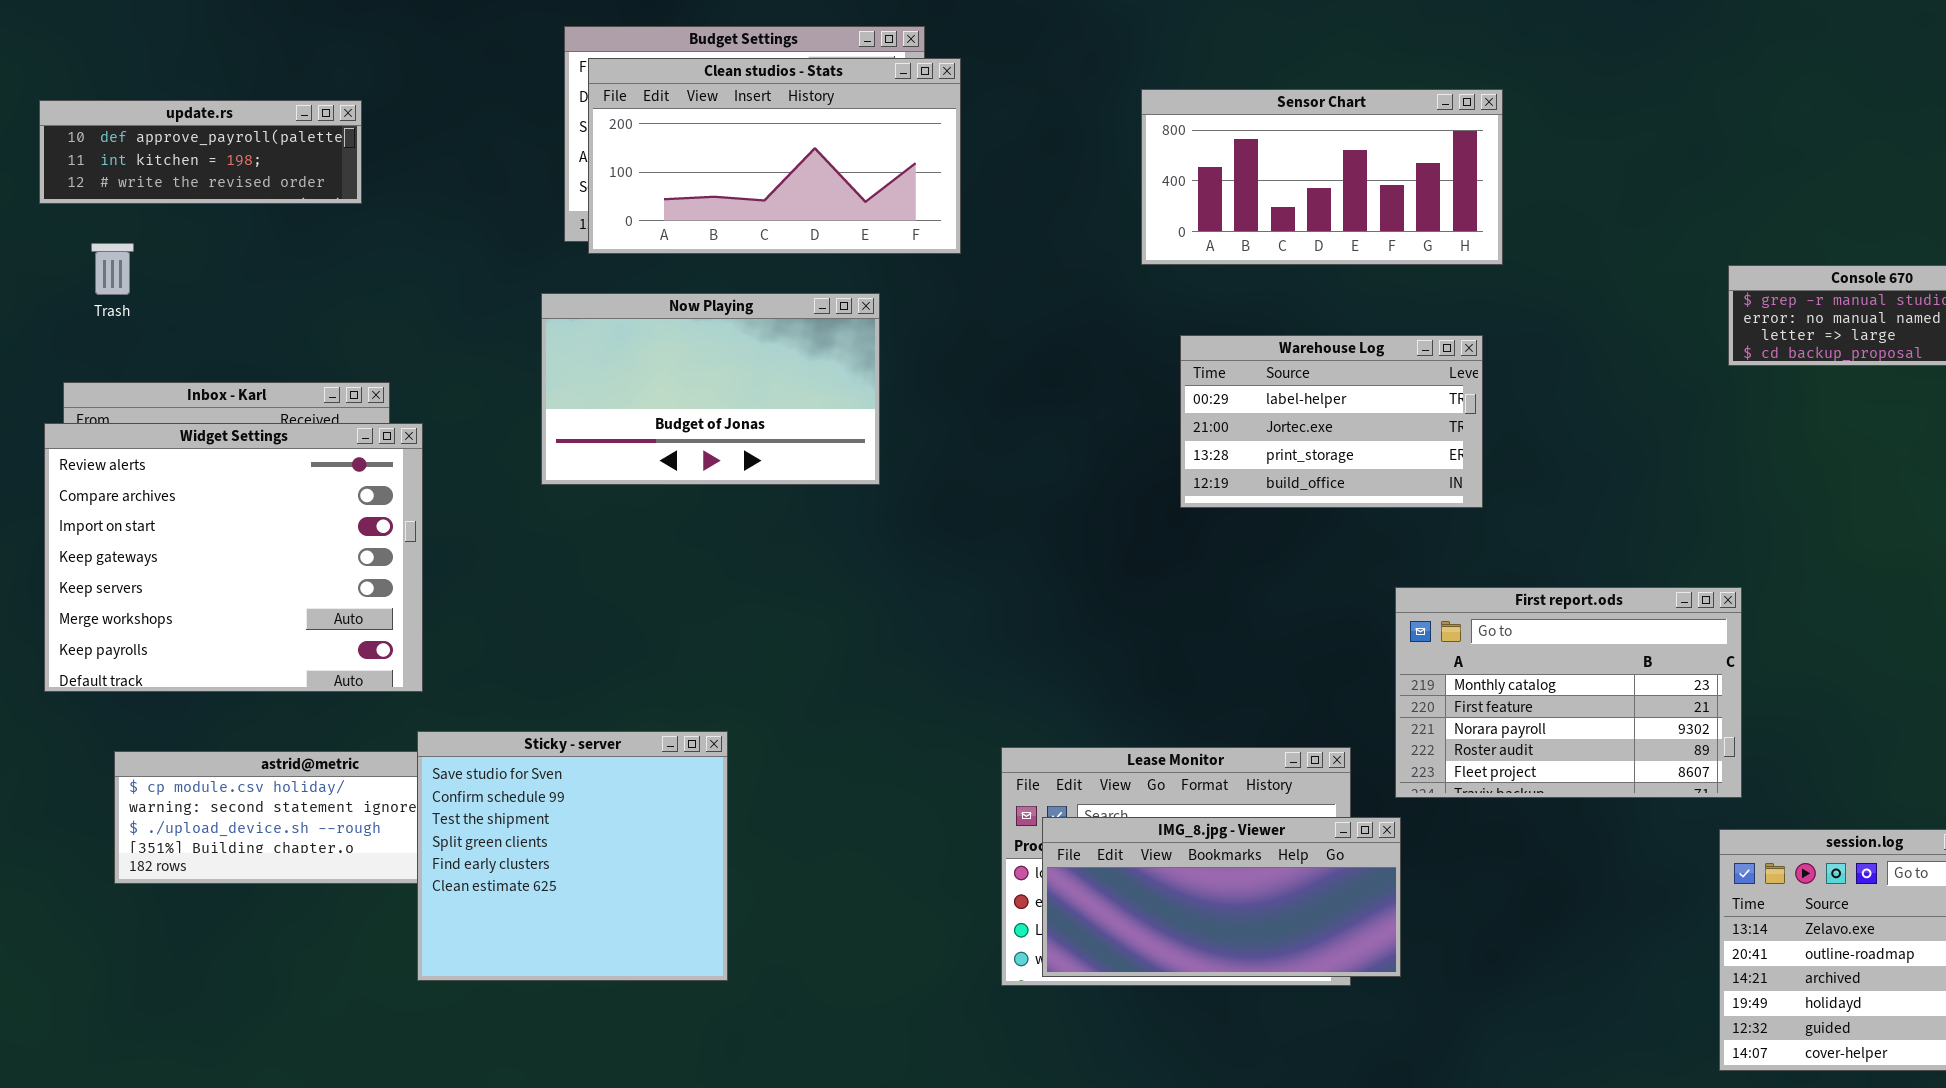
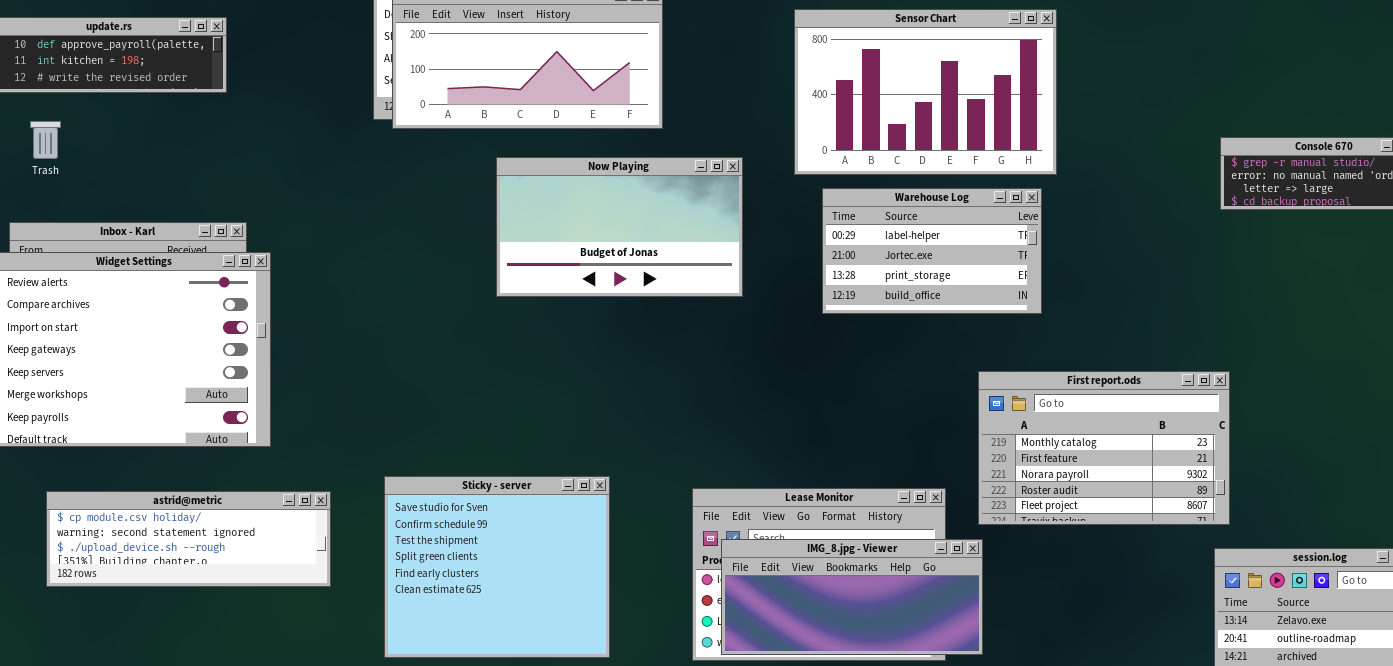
Sensor Chart: [1141,89,1503,265] -> [794,9,1057,175], resized
Now Playing: [541,293,880,485] -> [496,157,743,297], moved
Sticky - server: [417,731,728,981] -> [384,476,610,658], moved

